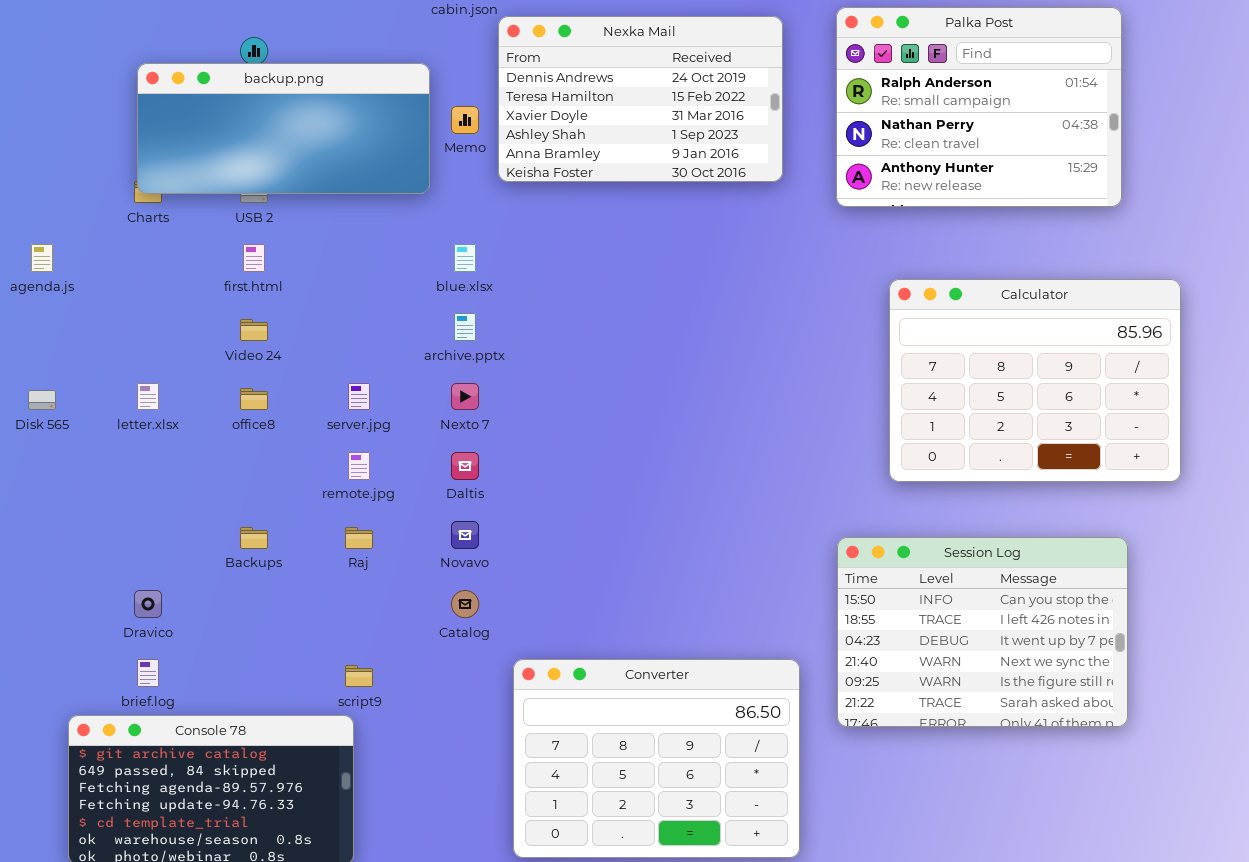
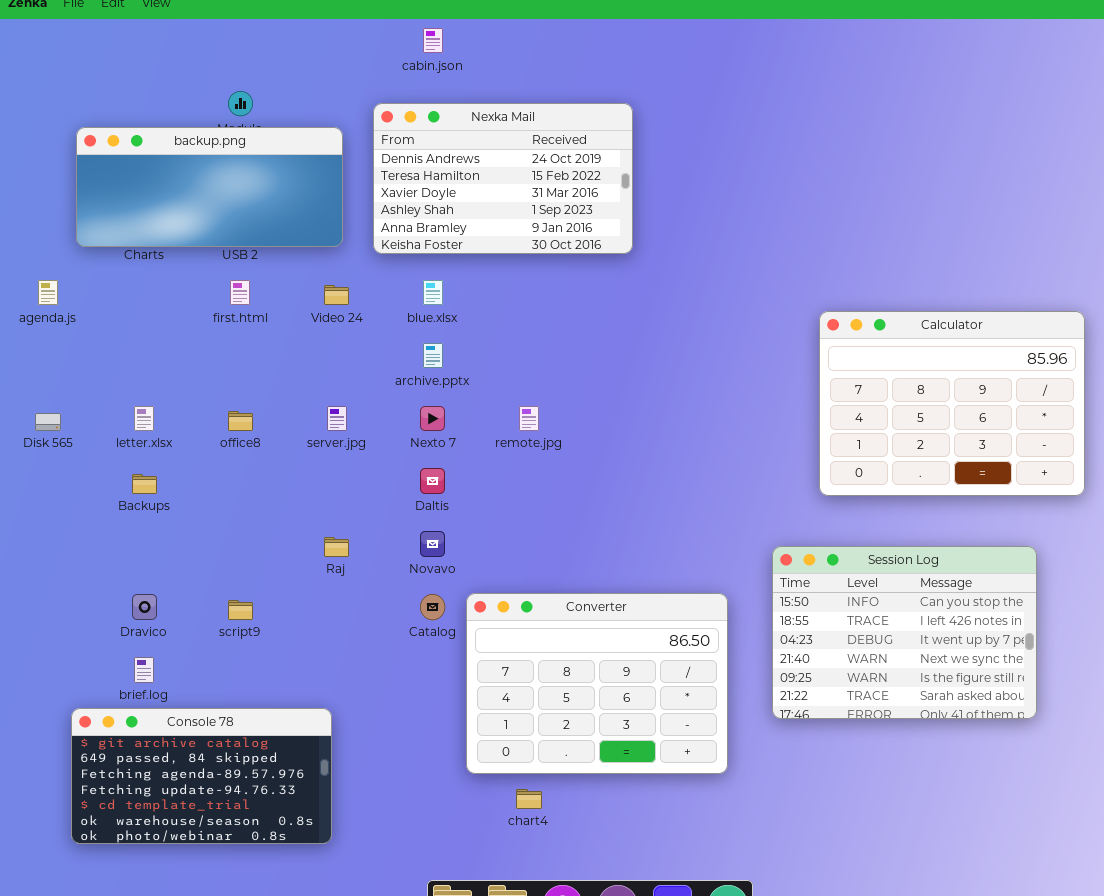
Palka Post: [836,7,1122,207] -> none, closed
Nexka Mail: [498,16,783,182] -> [373,103,633,254], moved
backup.png: [137,63,430,194] -> [76,127,343,247], moved
Video 24: [240,319,268,341] -> [324,285,349,305], moved
remote.jpg: [348,452,370,480] -> [519,406,539,431], moved
Backups: [240,527,268,549] -> [132,474,157,494], moved
Converter: [513,659,800,858] -> [466,593,728,774], moved
script9: [345,665,373,687] -> [228,600,253,620], moved

